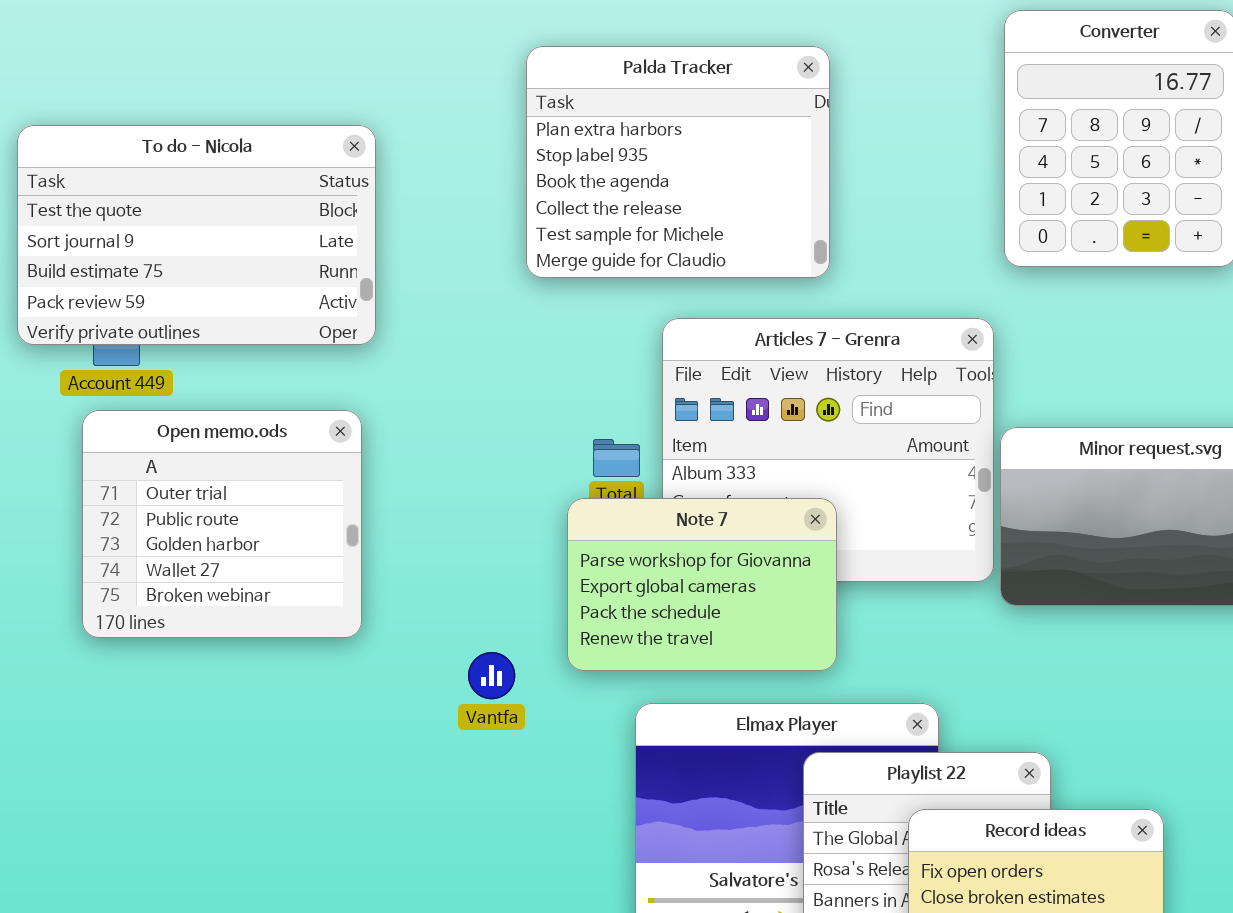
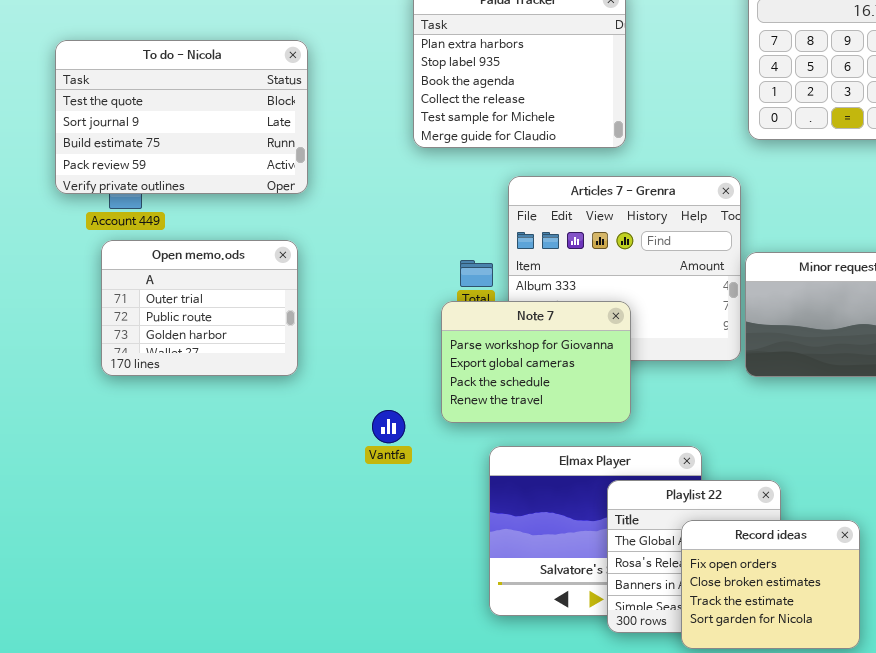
Open memo.ods: [82,410,362,638] -> [101,240,298,376], resized

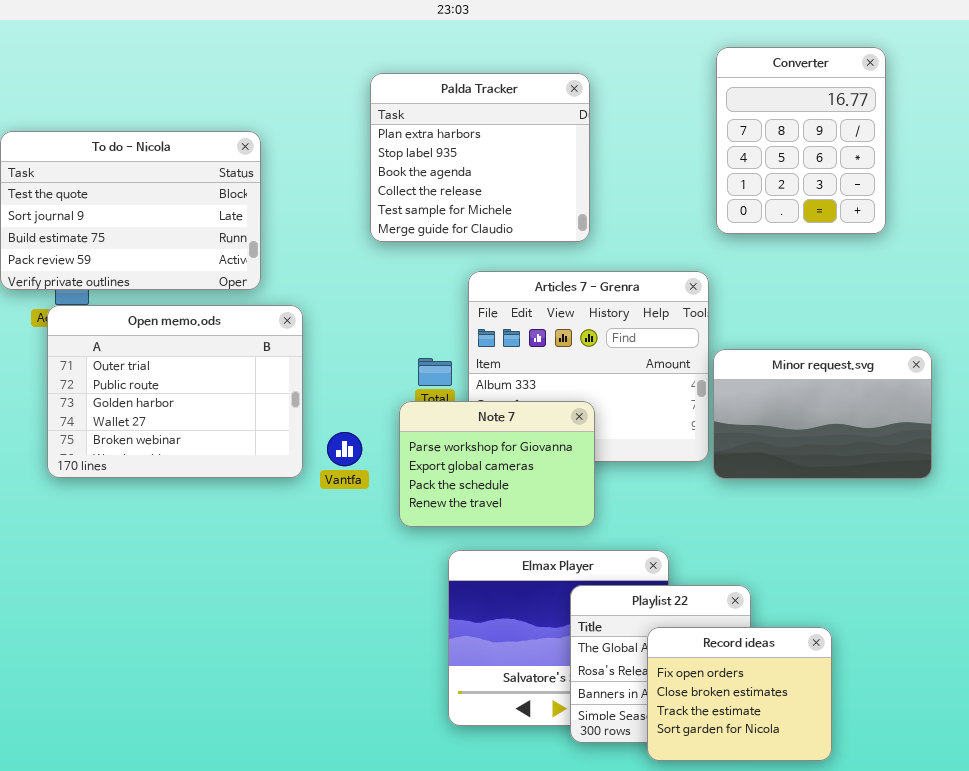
Open memo.ods: [101,240,298,376] -> [47,305,303,478], resized
Vantfa: [372,410,405,443] -> [327,432,362,466], moved

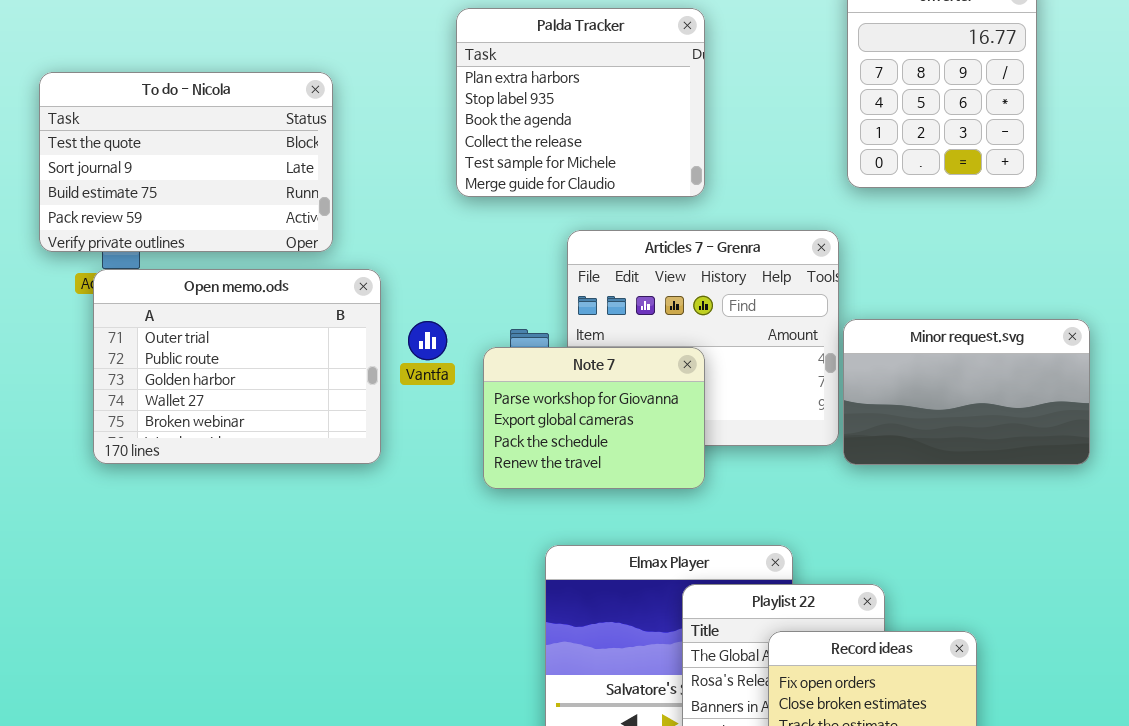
Note 7: [399,401,595,527] -> [483,347,705,489], moved
Vantfa: [327,432,362,466] -> [408,321,447,360], moved

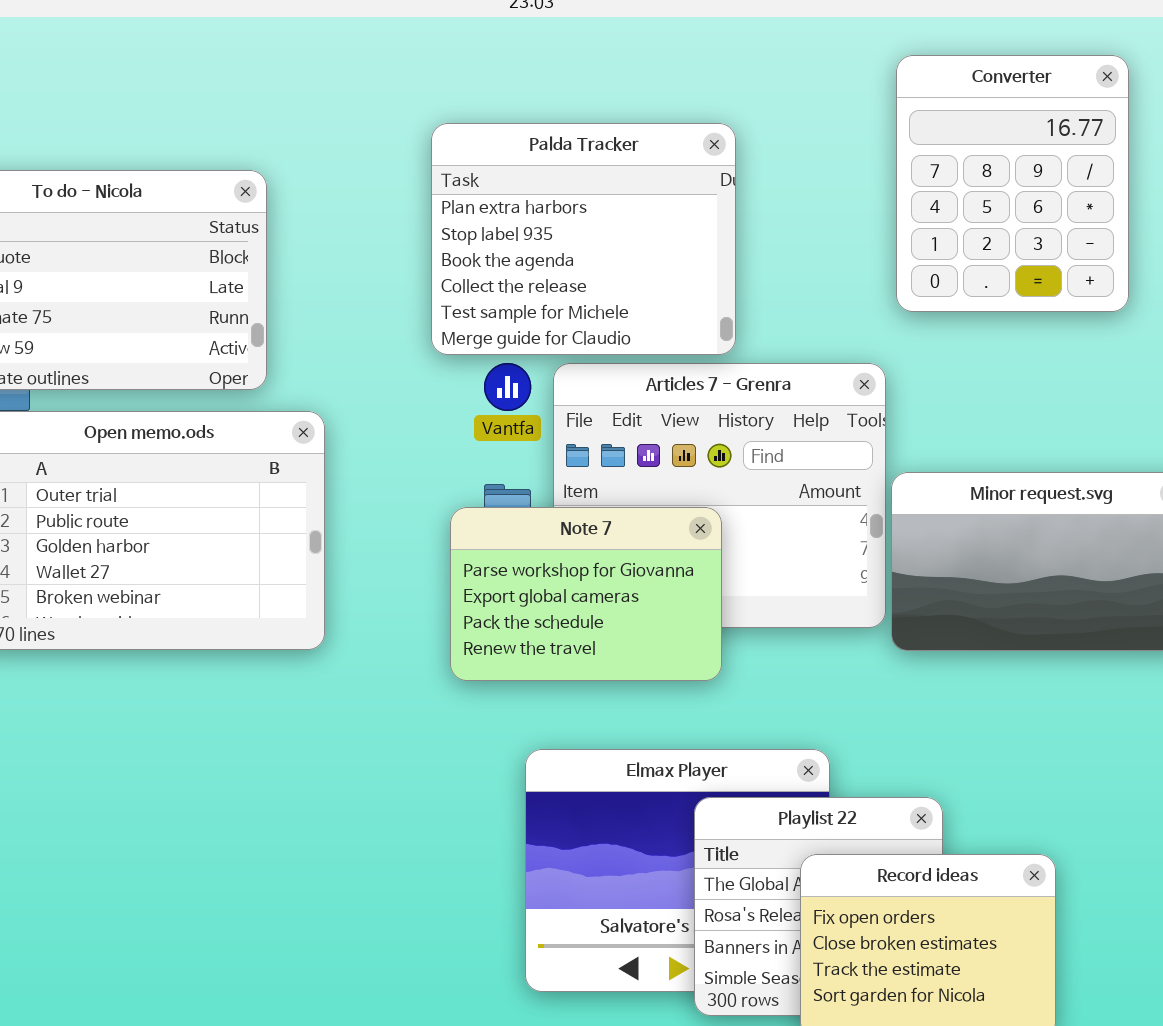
Palda Tracker: [456,8,705,197] -> [431,123,736,355], moved
Vantfa: [408,321,447,360] -> [484,363,531,411], moved

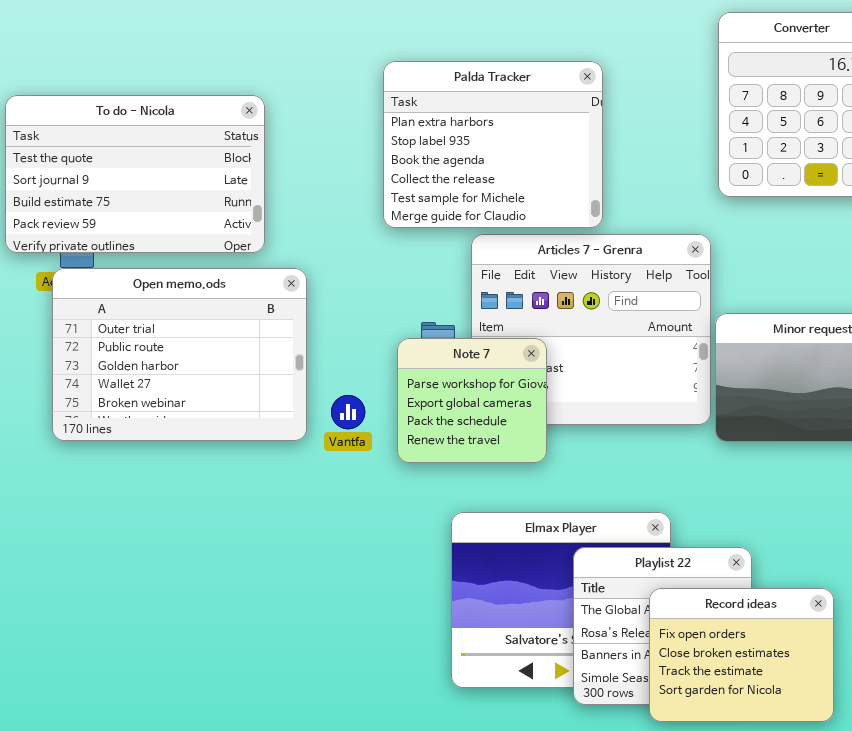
Vantfa: [484,363,531,411] -> [331,395,365,429], moved
Note 7: [450,507,722,681] -> [397,338,547,463], resized

